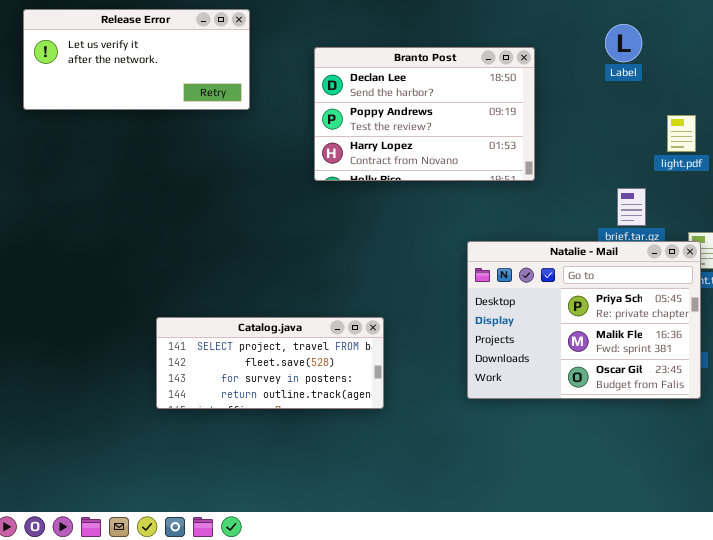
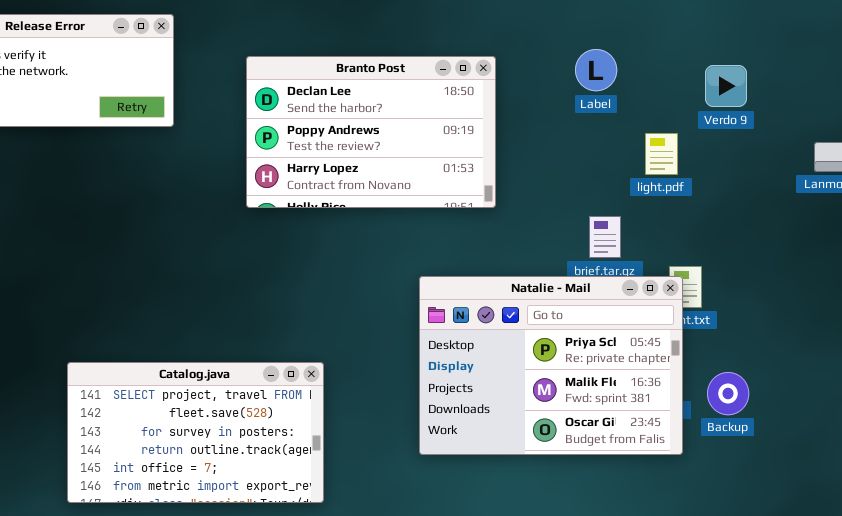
Label: [605,24,642,62] -> [575,49,617,91], moved
Catalog.java: [156,317,384,409] -> [67,362,324,503], resized

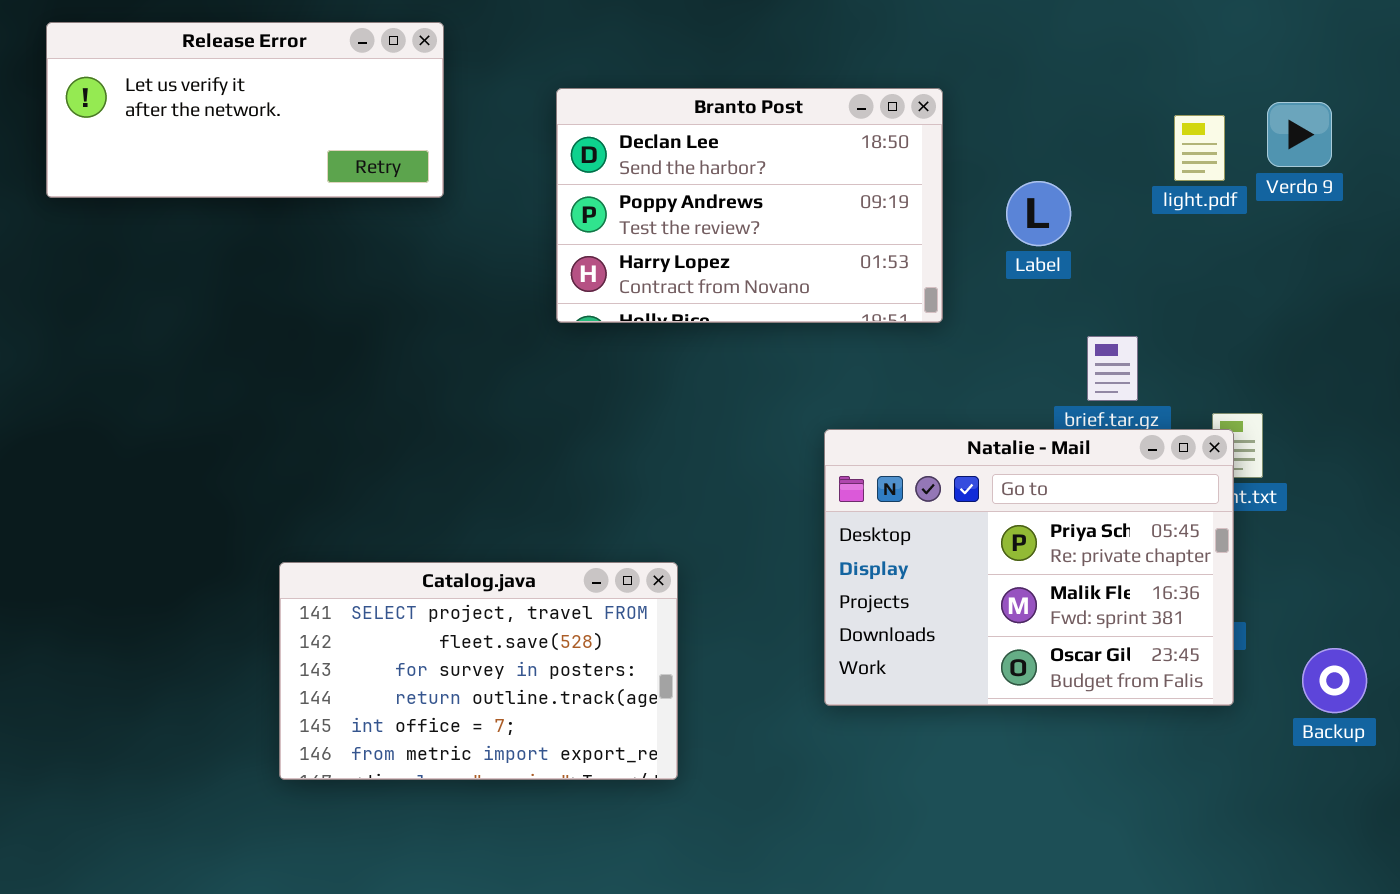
Label: [575,49,617,91] -> [1006,181,1071,246], moved
light.pdf: [645,133,678,175] -> [1174,115,1225,181], moved
Backup: [707,372,749,415] -> [1302,648,1367,713], moved

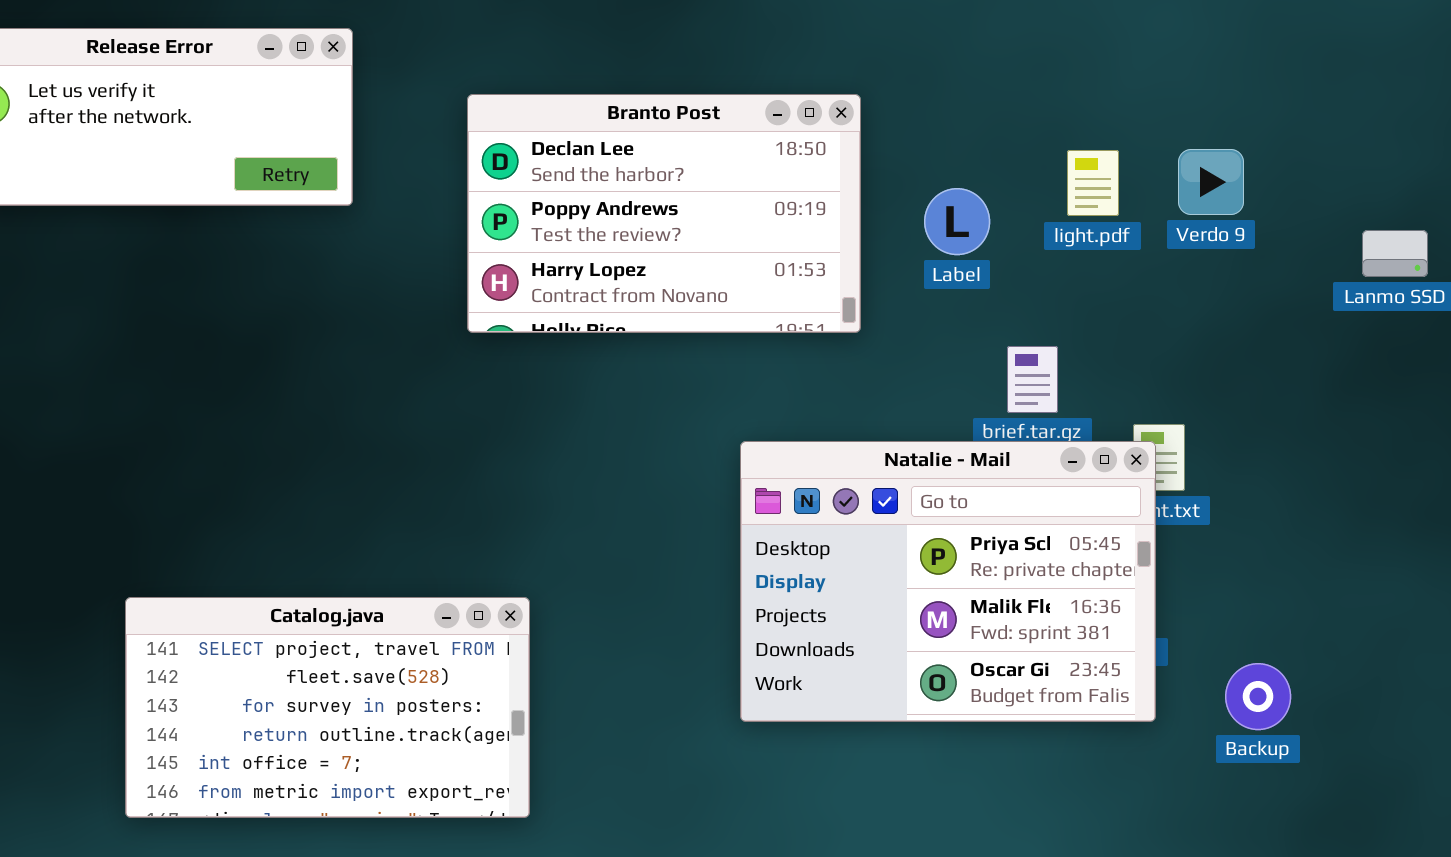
Verdo 9: [1267,102,1332,167] -> [1178,149,1244,215], moved
light.pdf: [1174,115,1225,181] -> [1067,150,1119,216], moved
Catalog.java: [279,562,678,780] -> [125,597,530,818], moved

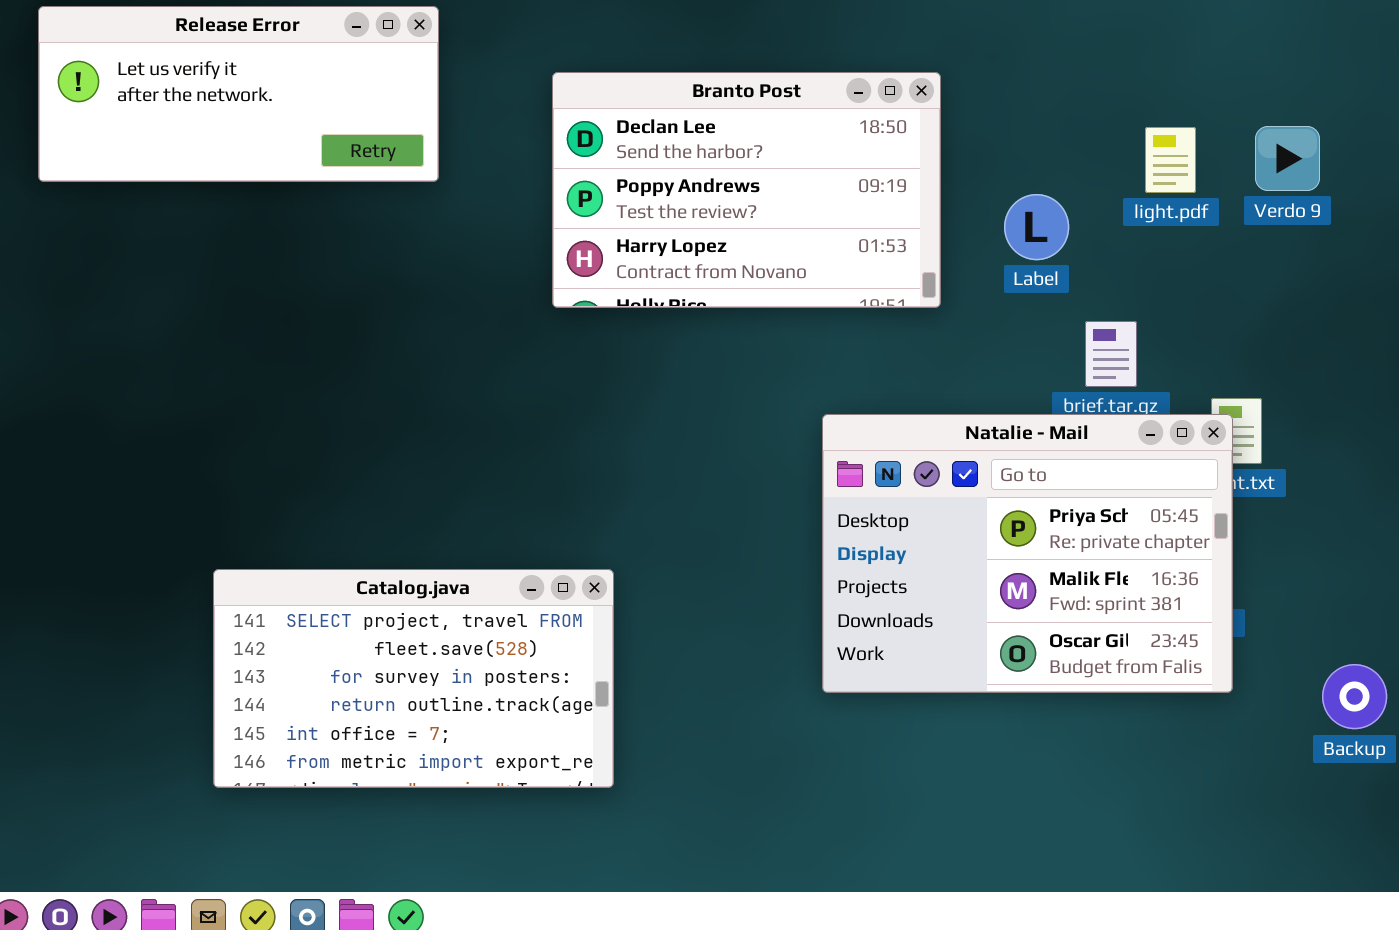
Label: [924,188,990,255] -> [1004,194,1069,260], moved
Backup: [1225,663,1291,730] -> [1322,664,1387,729], moved

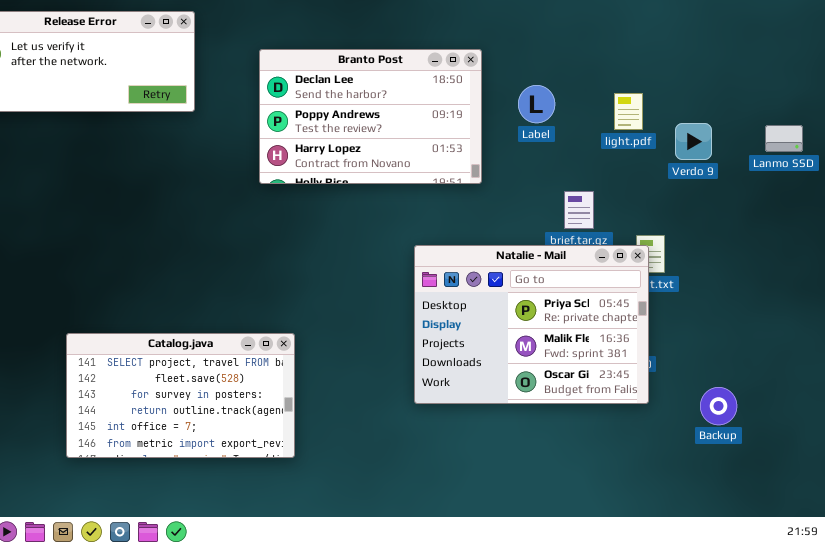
Verdo 9: [1255,126,1320,191] -> [675,123,712,160], moved
light.pdf: [1145,127,1196,193] -> [614,93,643,130], moved
Label: [1004,194,1069,260] -> [518,85,555,123], moved

